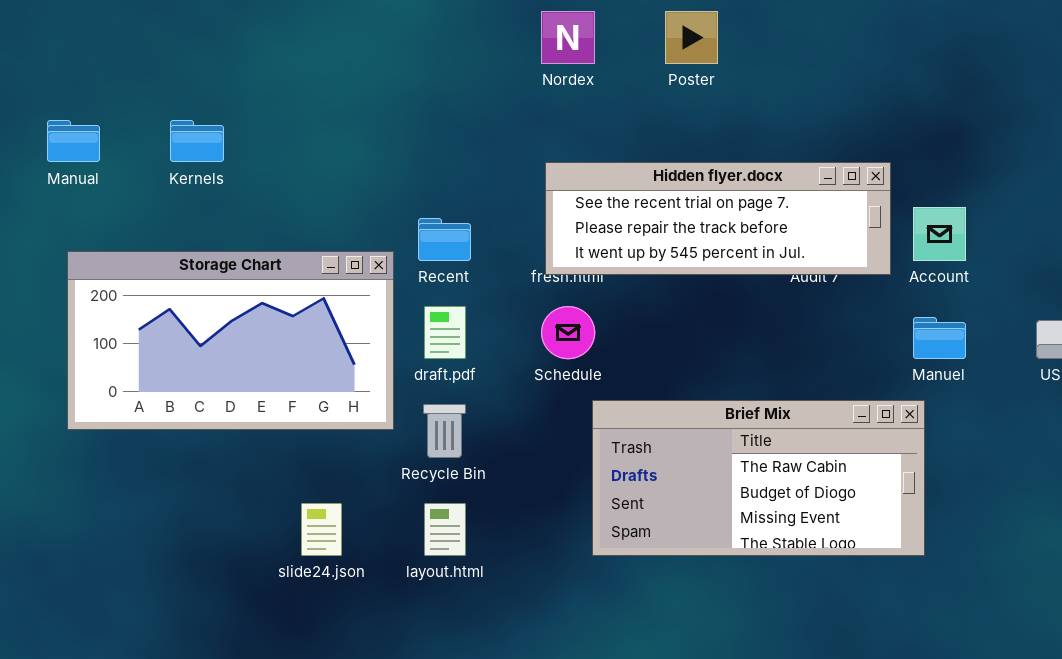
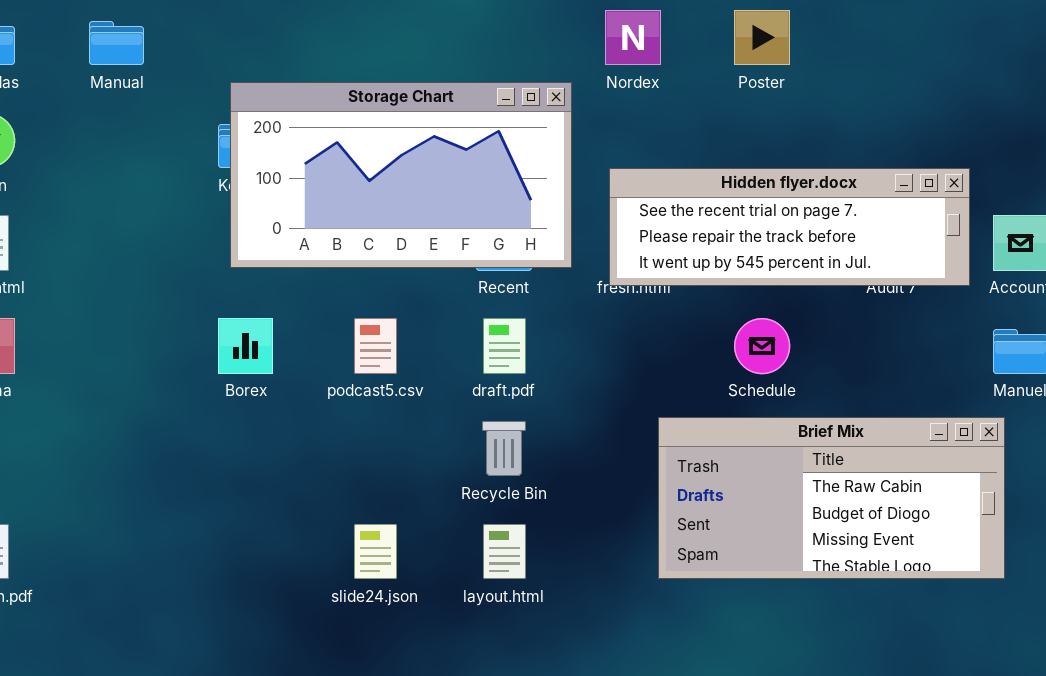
Manual: [47,120,100,162] -> [89,21,144,65], moved
Storage Chart: [67,251,394,430] -> [230,82,572,268], moved
Schedule: [541,306,595,359] -> [734,318,790,374], moved

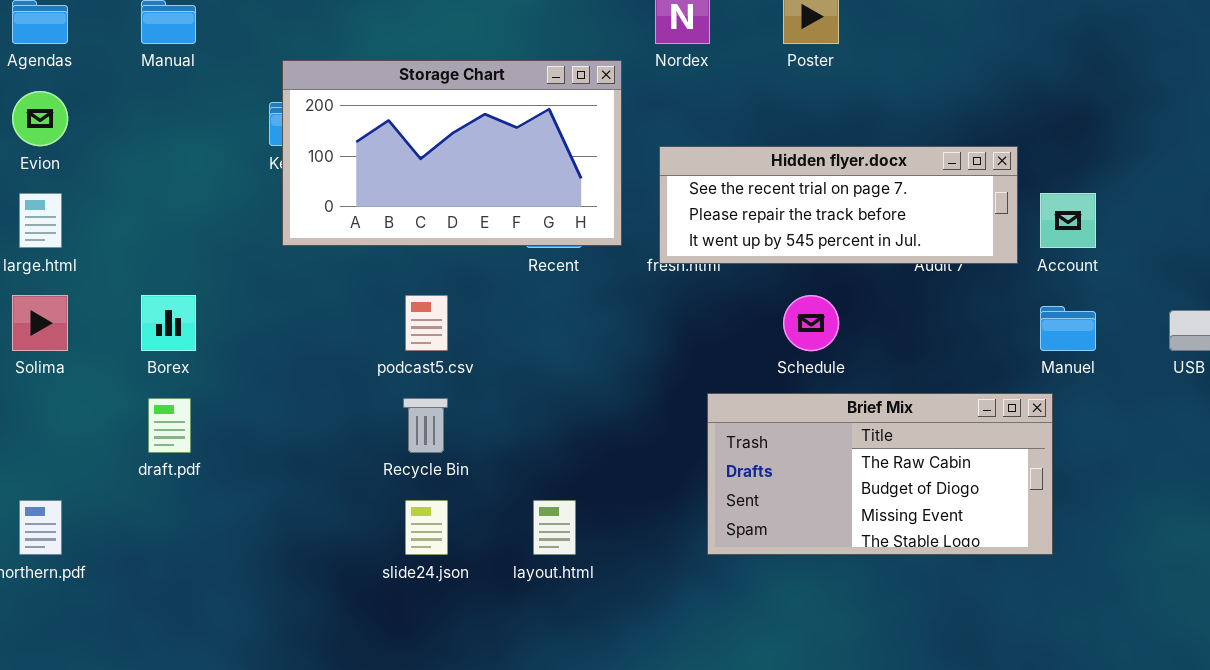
Borex: [218,318,273,374] -> [141,295,196,351], moved
draft.pdf: [483,318,526,374] -> [148,398,191,453], moved
Recycle Bin: [482,421,526,476] -> [403,398,448,453], moved

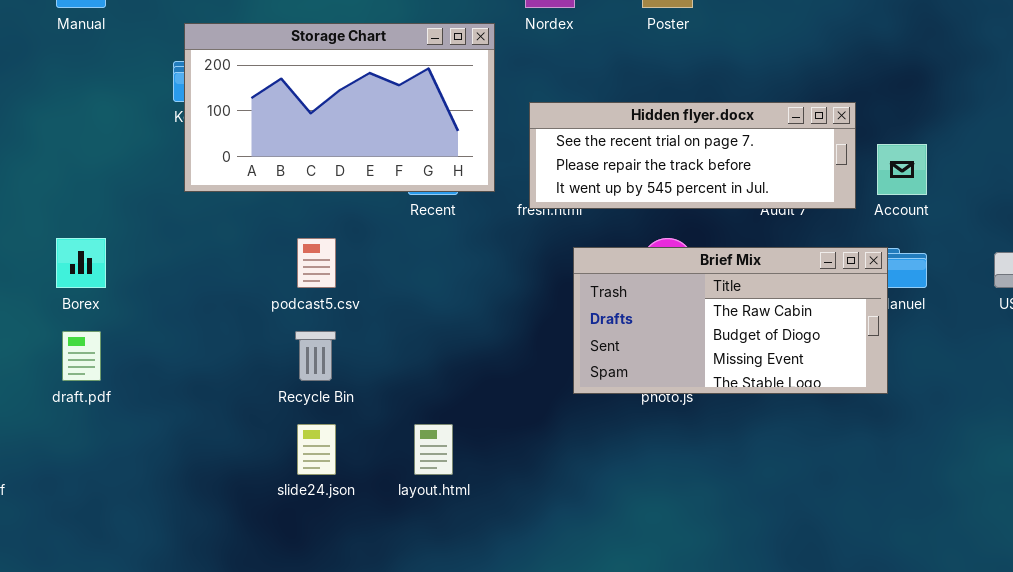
Brief Mix: [707,393,1053,555] -> [573,247,888,394], moved

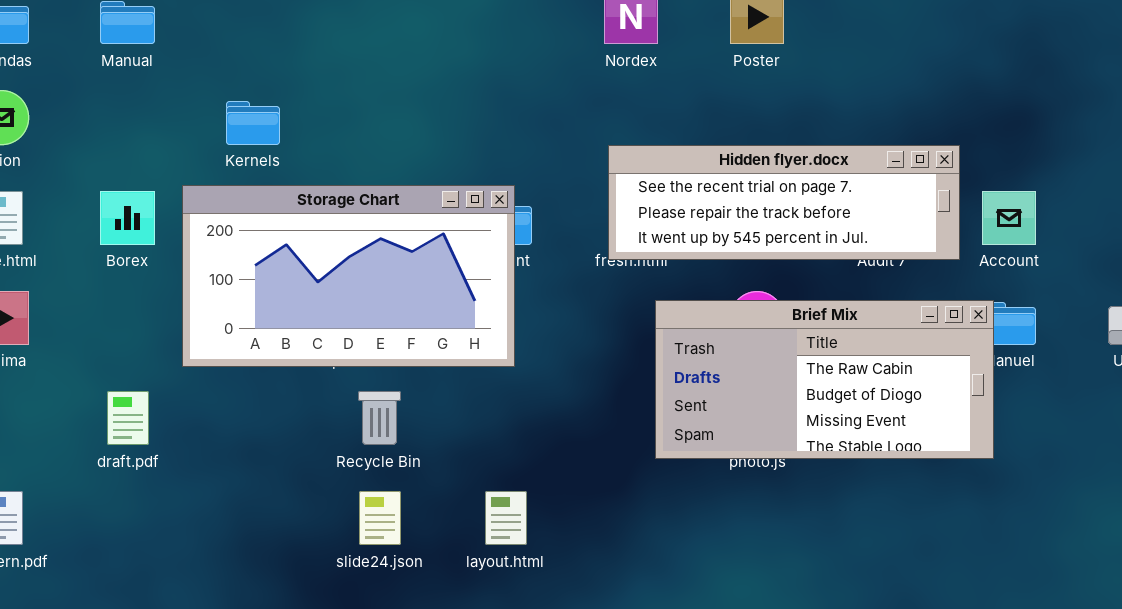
Storage Chart: [184,23,495,192] -> [182,185,515,367], moved
Borex: [56,238,106,288] -> [100,191,155,245], moved

